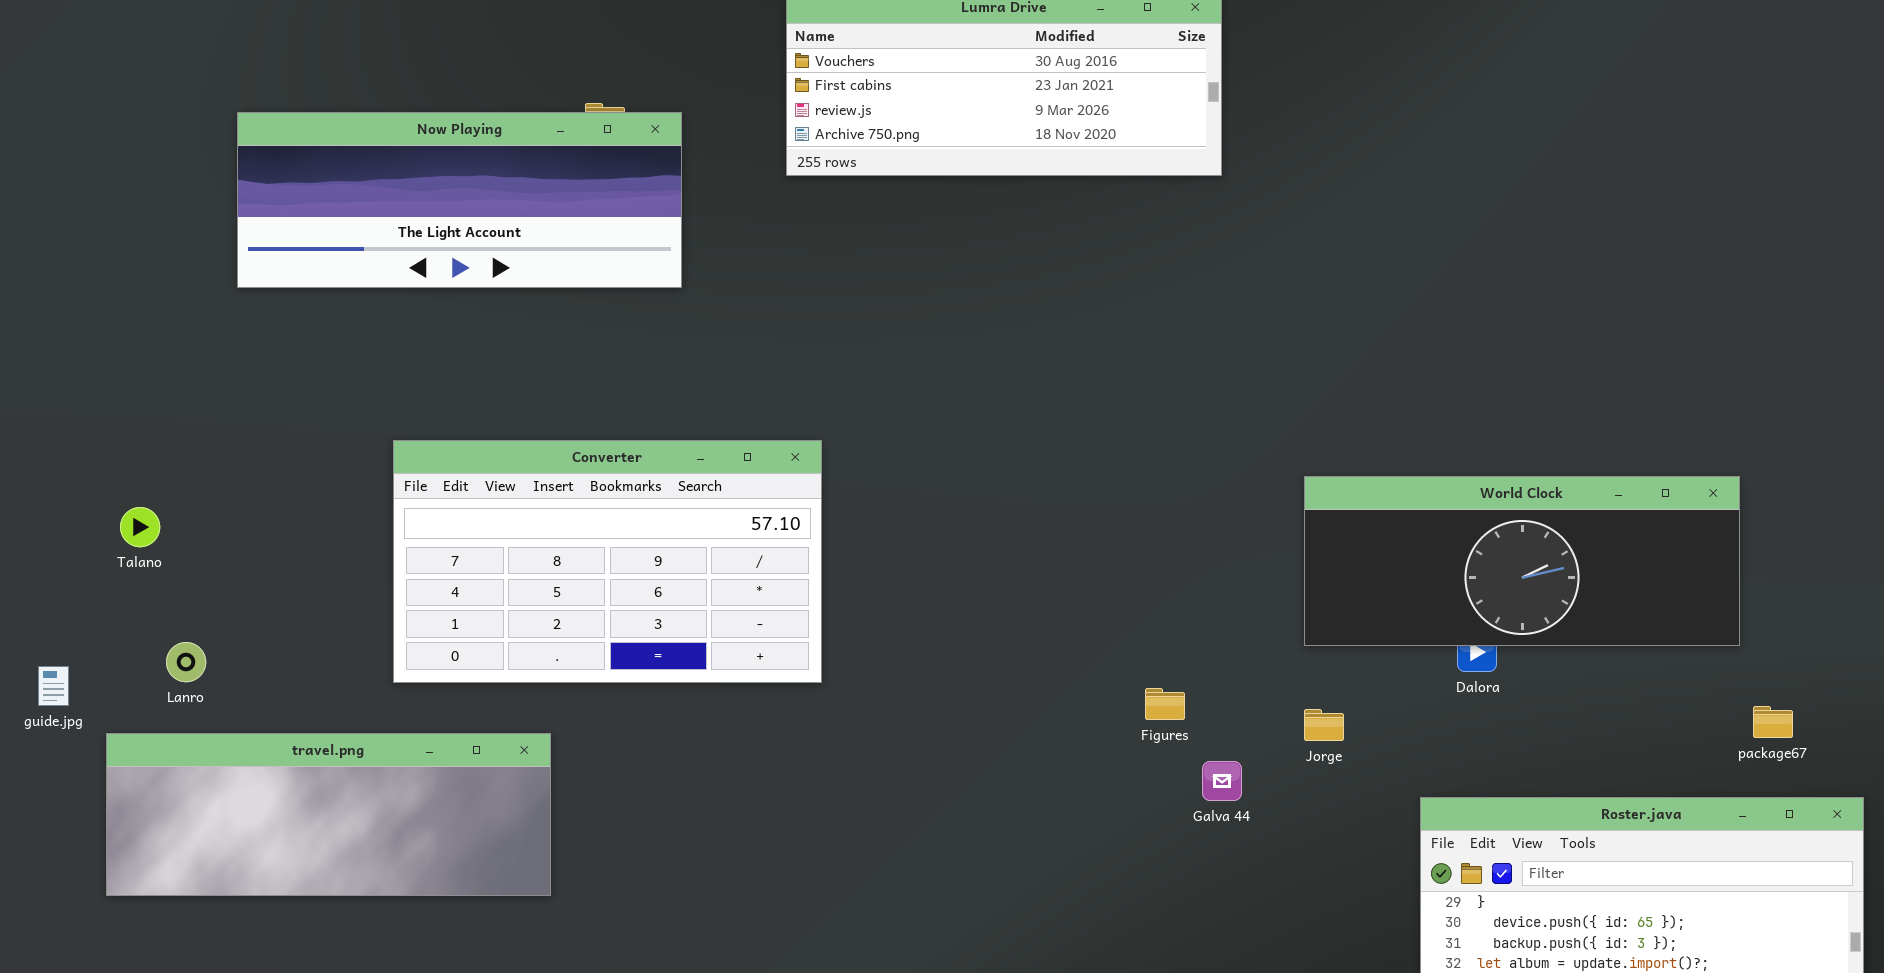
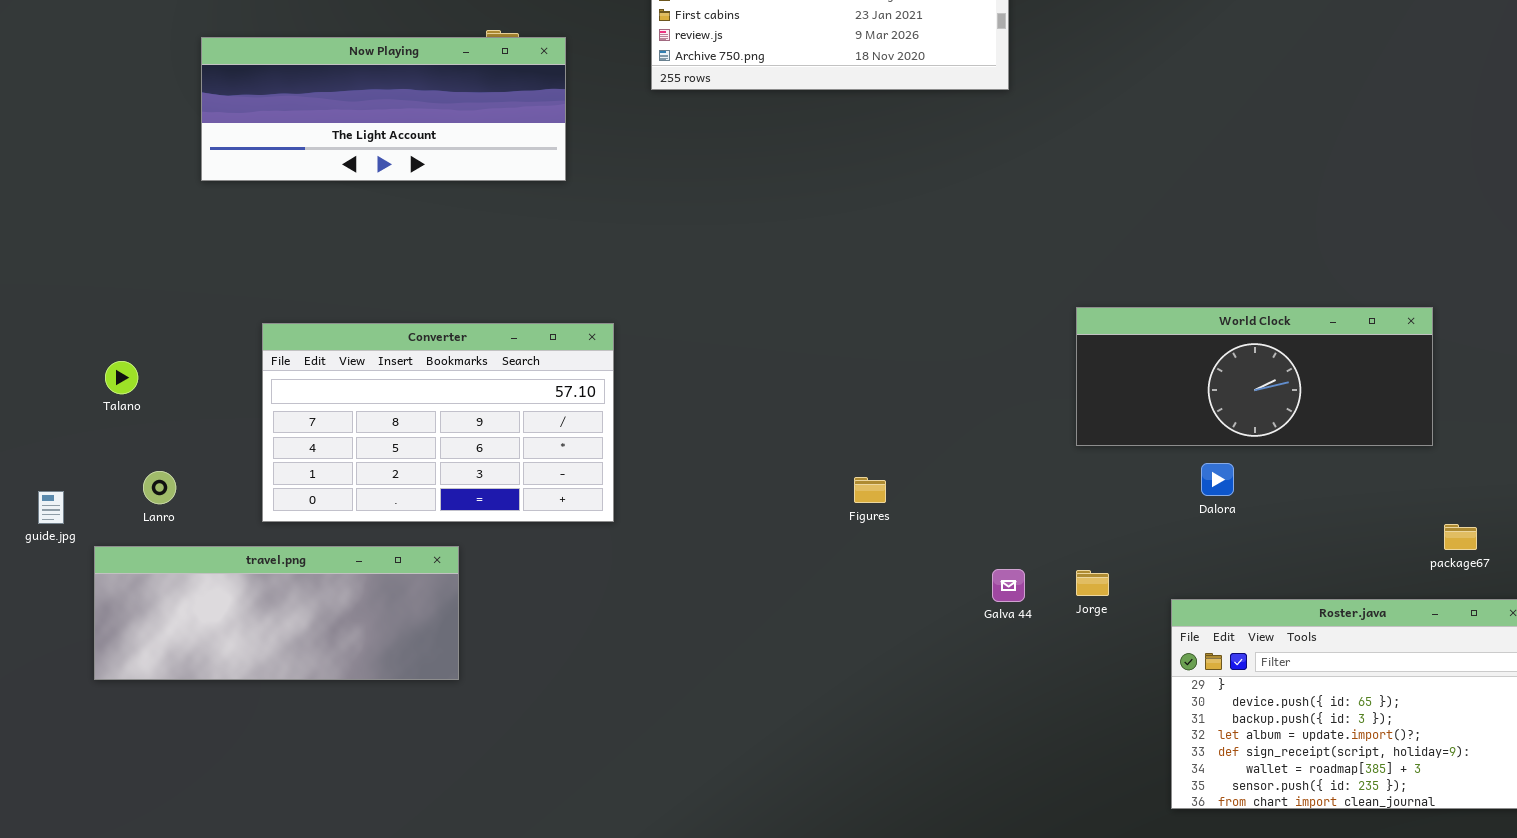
Converter: [393,440,822,683] -> [262,323,614,522], moved
World Clock: [1304,476,1740,646] -> [1076,307,1433,446], moved
Figures: [1145,688,1185,720] -> [854,477,886,503], moved
Jorge: [1304,709,1344,741] -> [1076,570,1109,596], moved

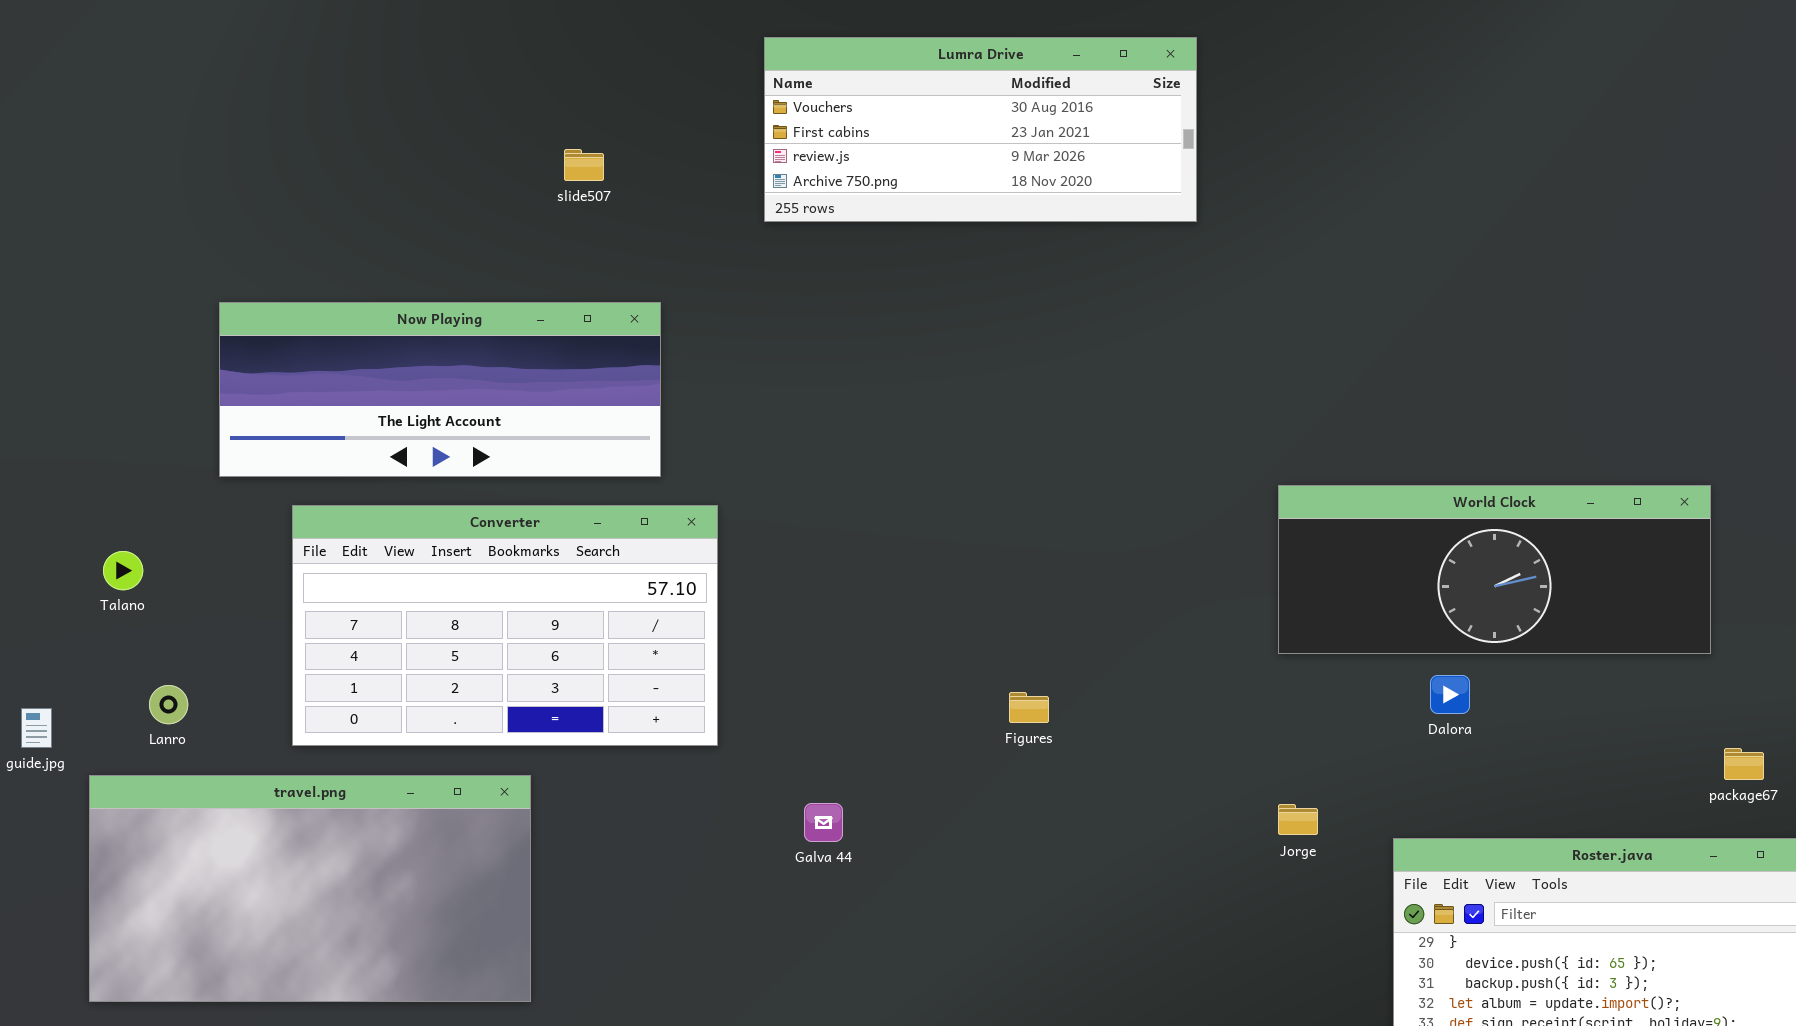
Now Playing: [201,37,566,181] -> [219,302,661,477], moved
travel.png: [94,546,459,680] -> [89,775,531,1002], resized
Galva 44: [992,569,1025,602] -> [804,803,843,842], moved

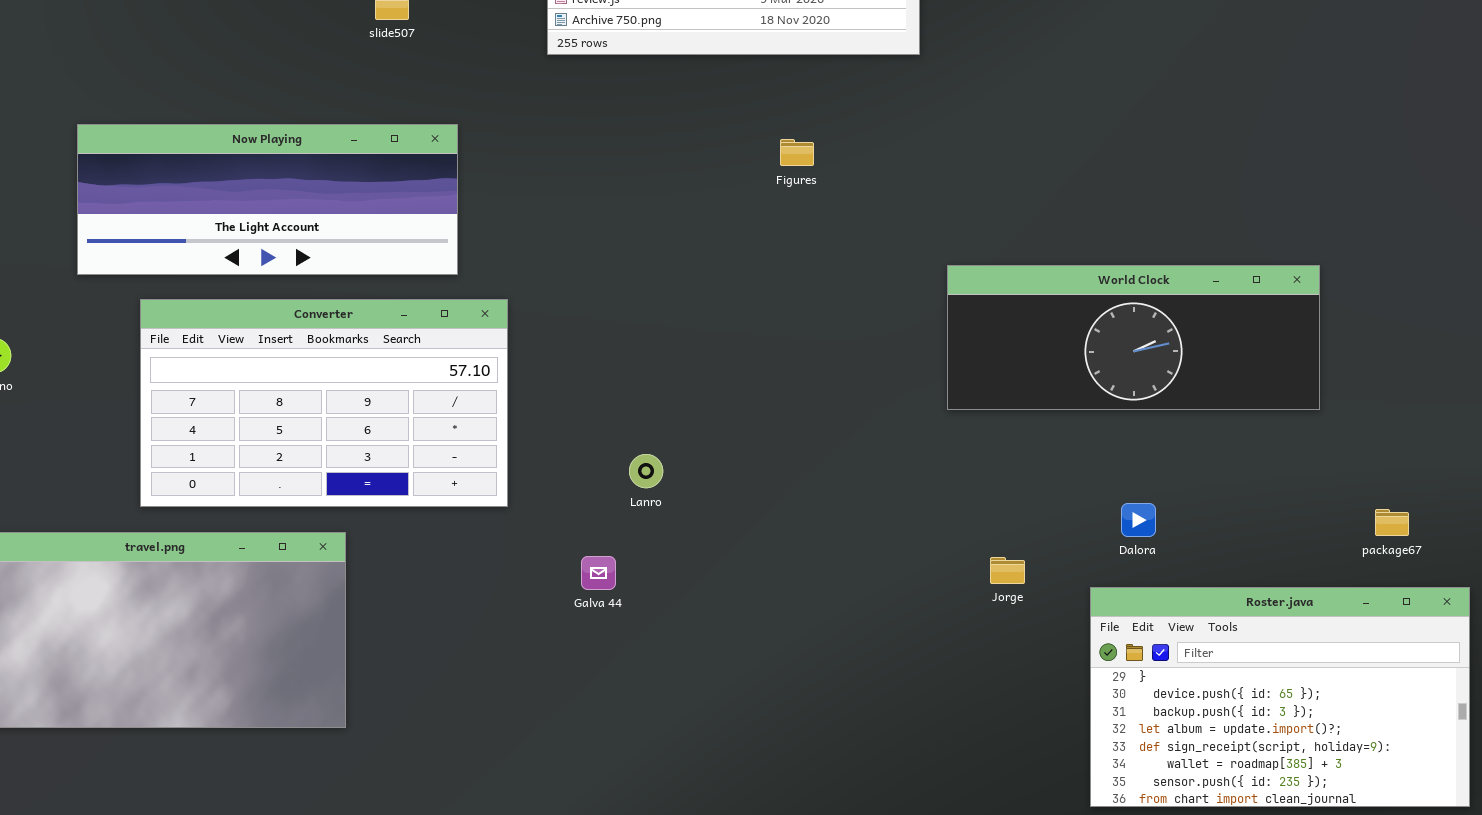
World Clock: [1278,485,1711,654] -> [947,265,1320,410], moved
Dalora: [1430,675,1470,714] -> [1121,503,1156,537], moved
Lanro: [149,685,188,724] -> [629,454,663,488], moved
Figures: [1009,692,1049,723] -> [780,139,814,166], moved

